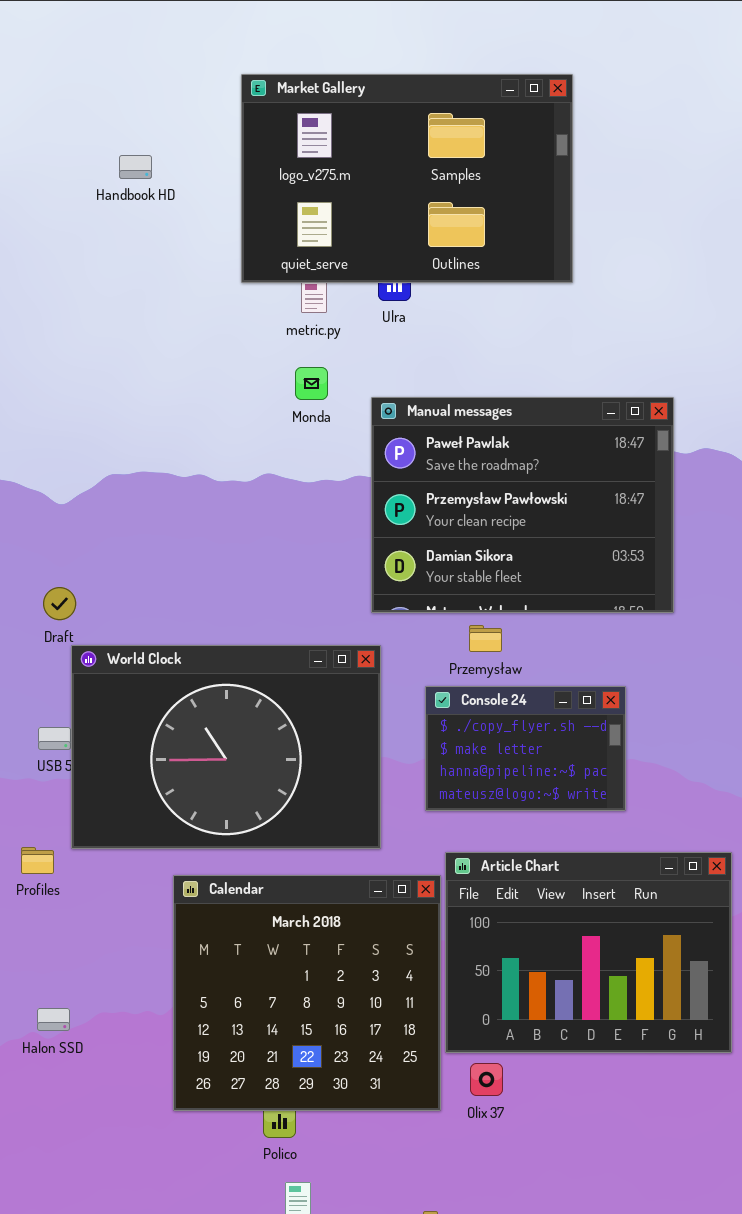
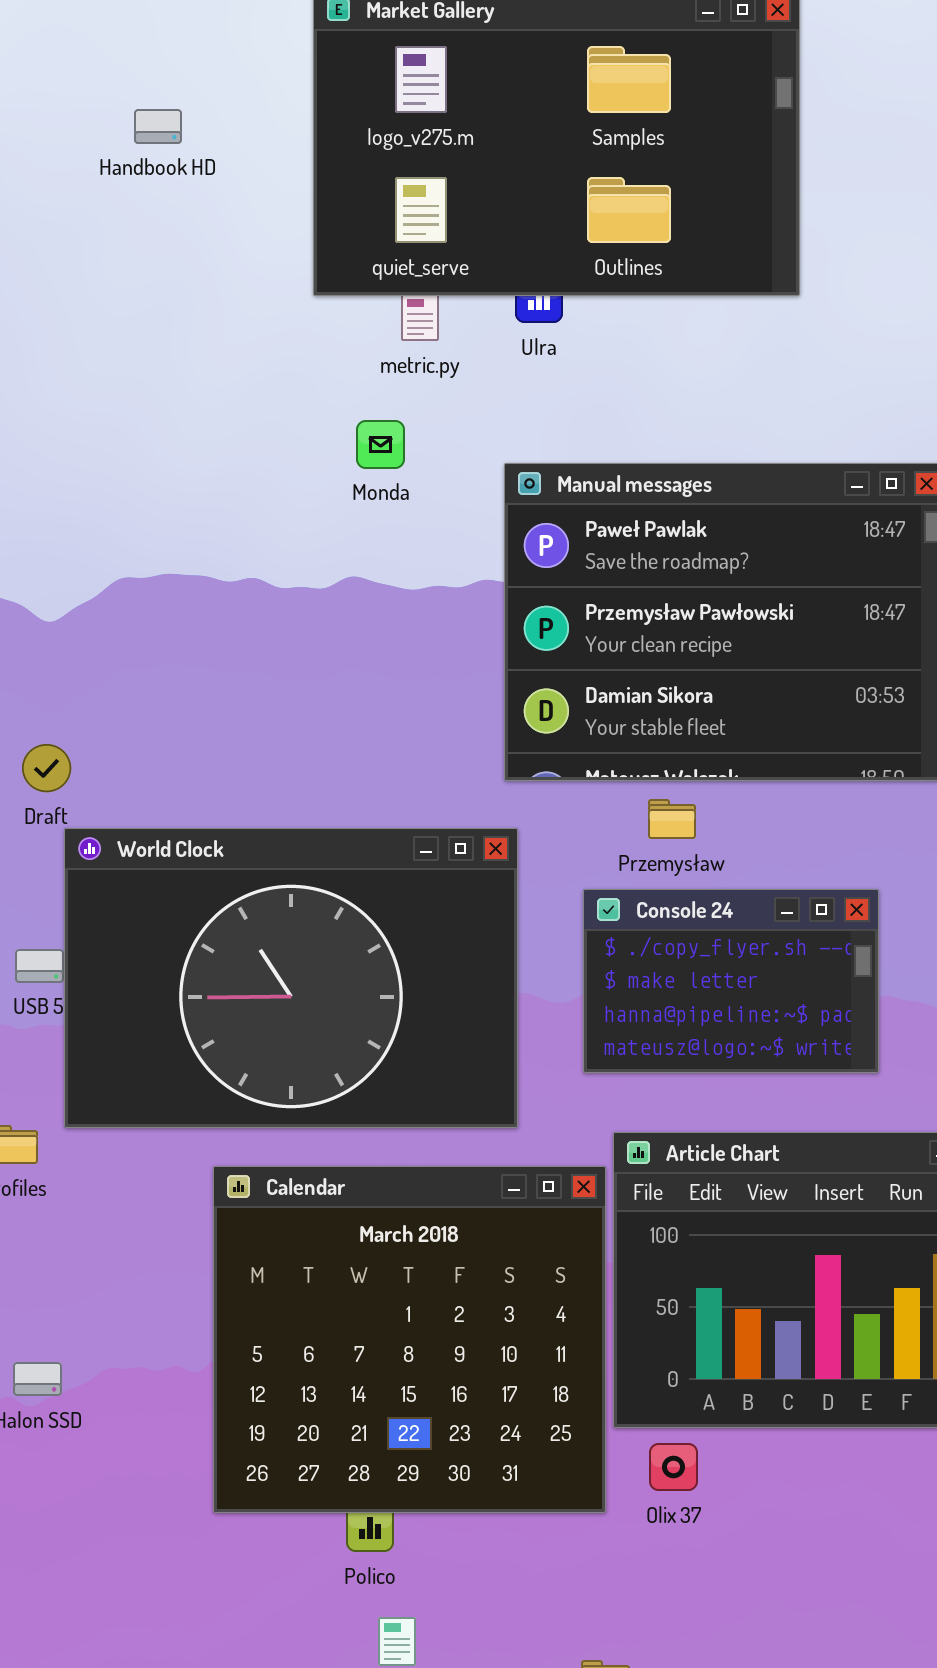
Monda: [295,367,328,400] -> [356,420,405,469], moved

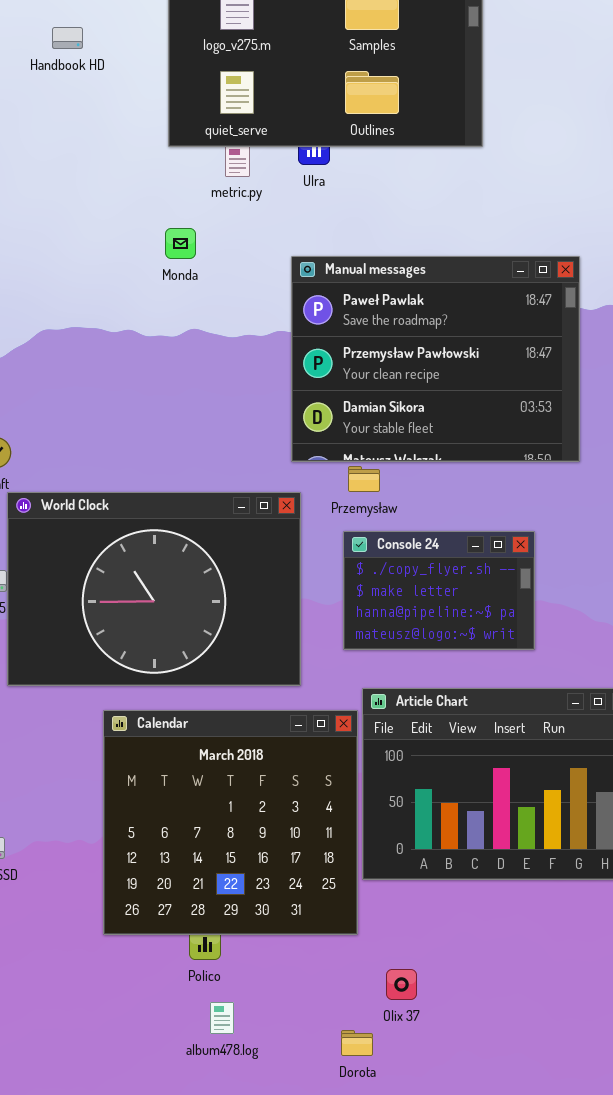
Monda: [356,420,405,469] -> [165,228,196,259], moved
Przemysław: [648,799,696,839] -> [348,466,380,492], moved
Olix 37: [649,1443,698,1491] -> [386,969,417,1000], moved

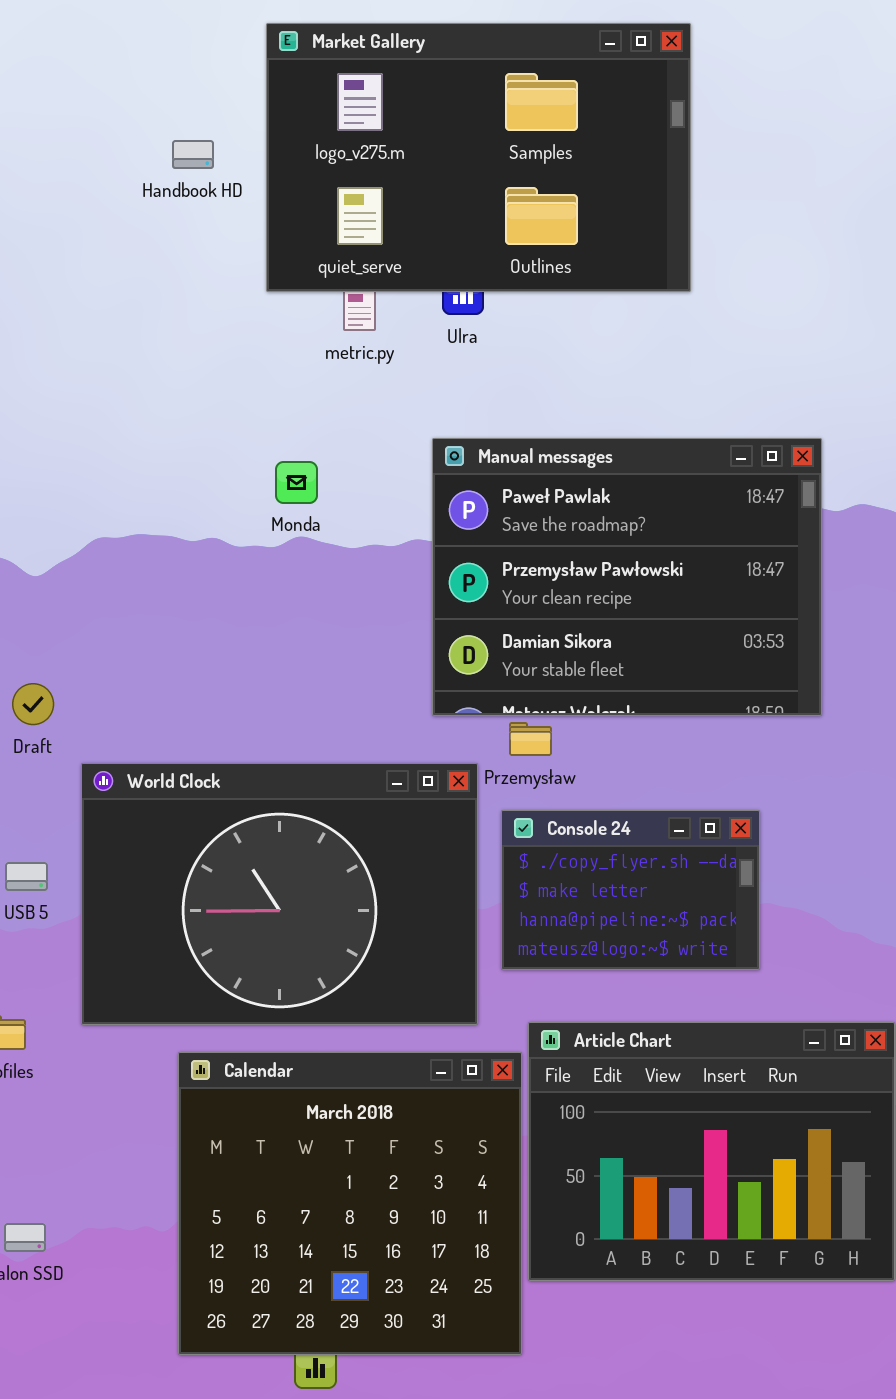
Handbook HD: [52,27,83,49] -> [172,140,214,169], moved
Monda: [165,228,196,259] -> [275,461,318,504], moved
World Clock: [7,492,301,686] -> [81,763,478,1025], moved

